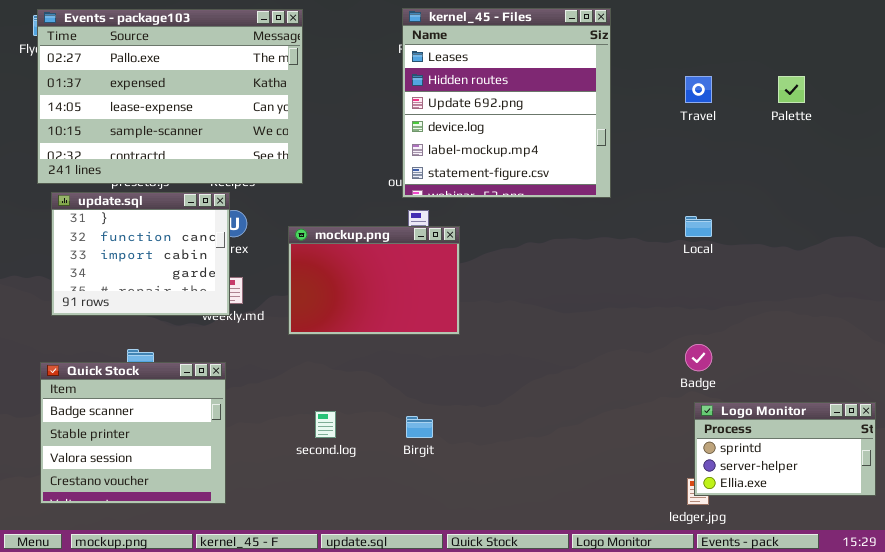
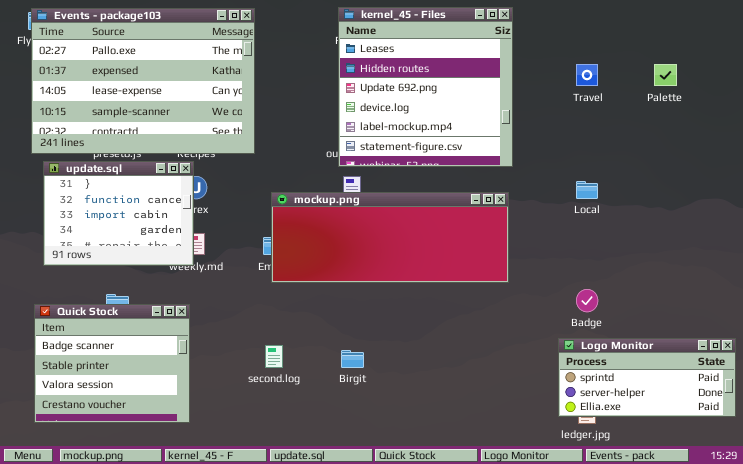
mockup.png: [288,226,460,335] -> [271,192,509,283], moved, resized
Logo Monitor: [694,402,876,496] -> [558,338,736,417], resized

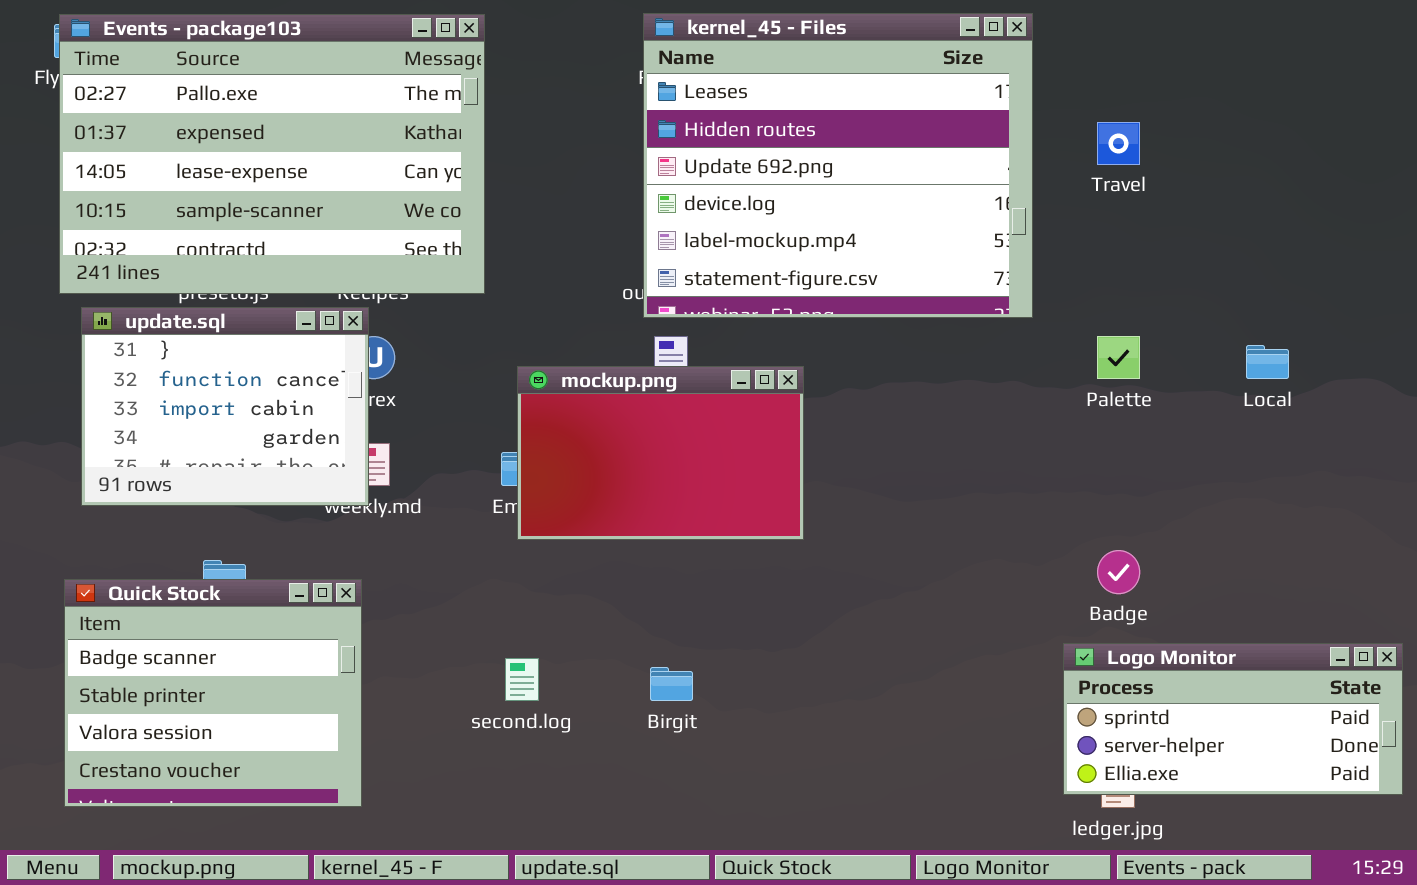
kernel_45 - Files: [338,7,513,167] -> [643,13,1033,318], resized
Palette: [654,64,677,86] -> [1097,336,1140,379], moved
Local: [576,181,598,199] -> [1246,345,1289,379], moved
mockup.png: [271,192,509,283] -> [517,366,804,540], resized

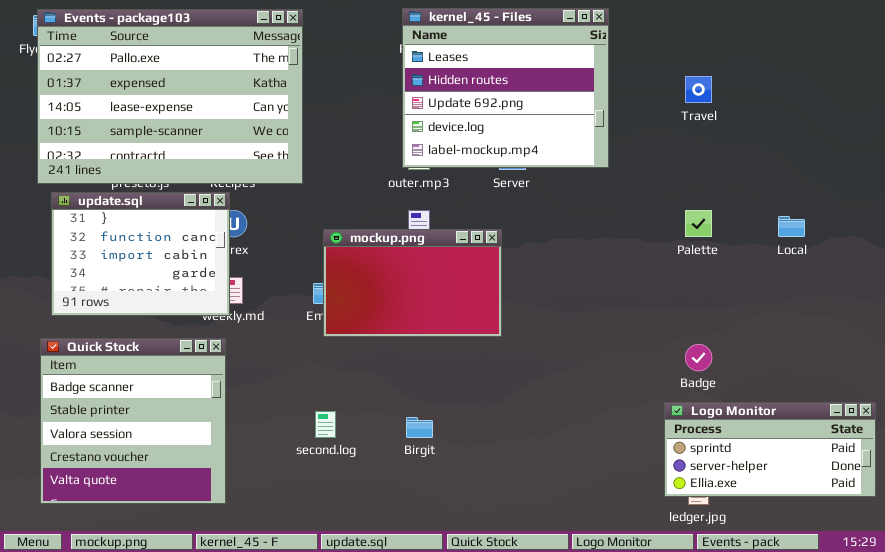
kernel_45 - Files: [643,13,1033,318] -> [402,8,609,168], resized
Quick Stock: [64,579,362,807] -> [40,338,226,504], resized

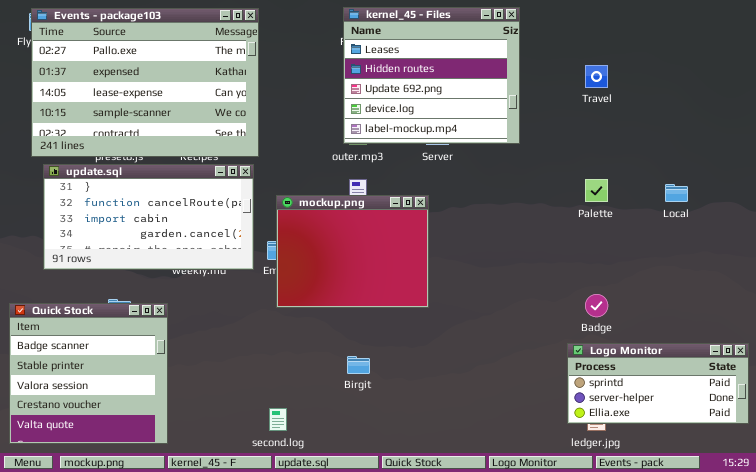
update.sql: [51,192,230,316] -> [43,164,254,270], resized
mockup.png: [323,229,502,337] -> [276,195,429,308], resized
Quick Stock: [40,338,226,504] -> [9,303,168,444], moved
second.log: [315,411,336,438] -> [269,408,287,431], moved

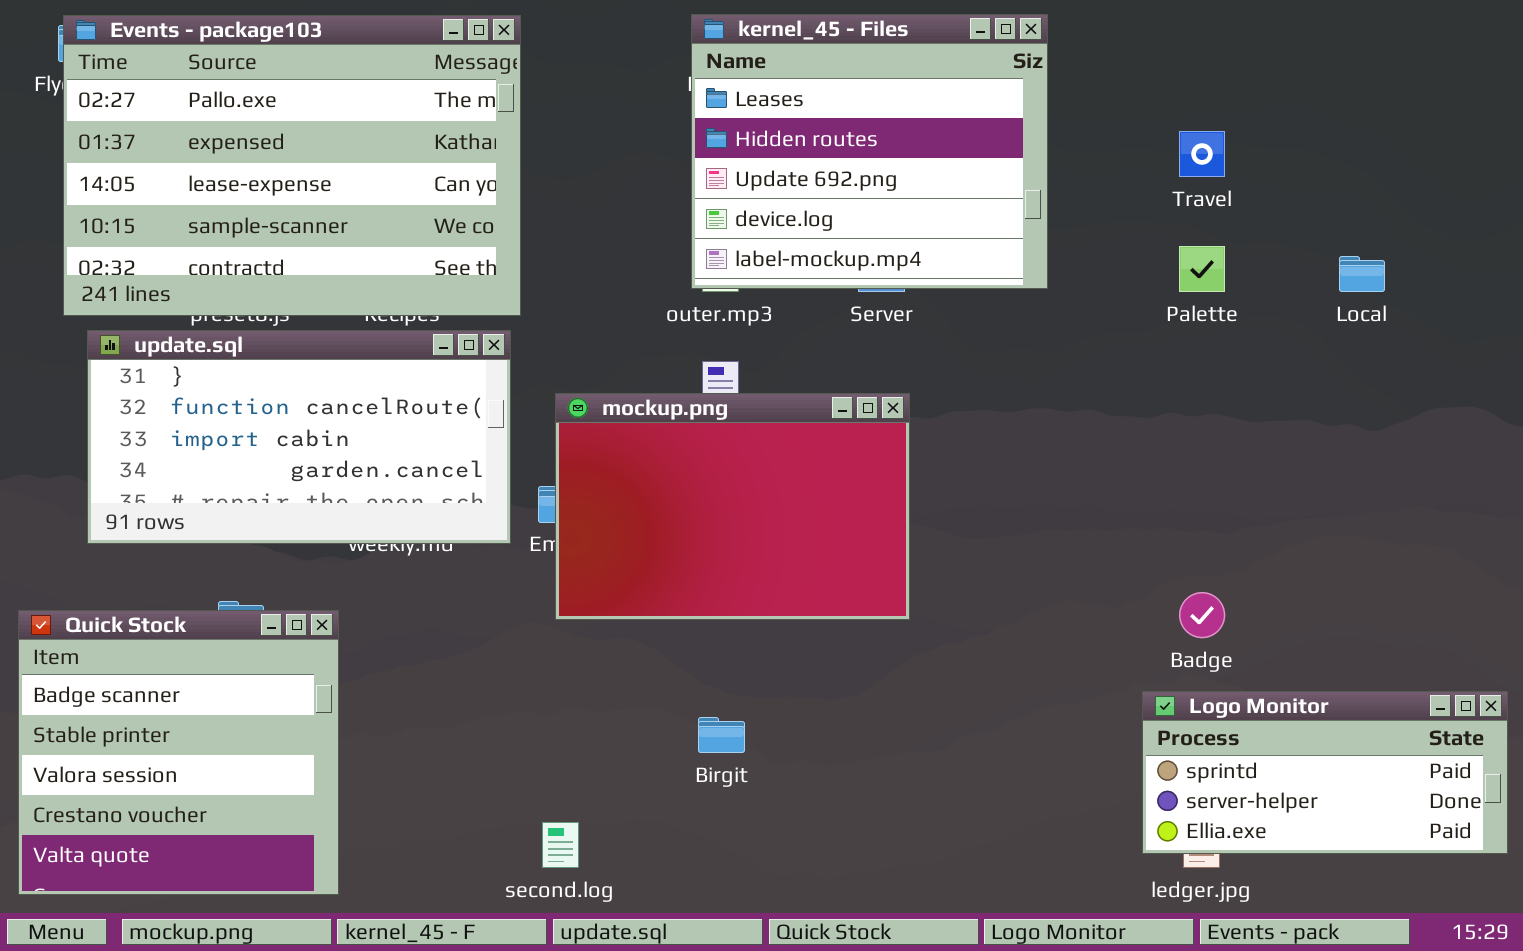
Palette: [585,179,608,202] -> [1179,246,1225,292], moved
Local: [665,184,688,202] -> [1339,256,1385,292], moved
mockup.png: [276,195,429,308] -> [555,393,910,620], resized

